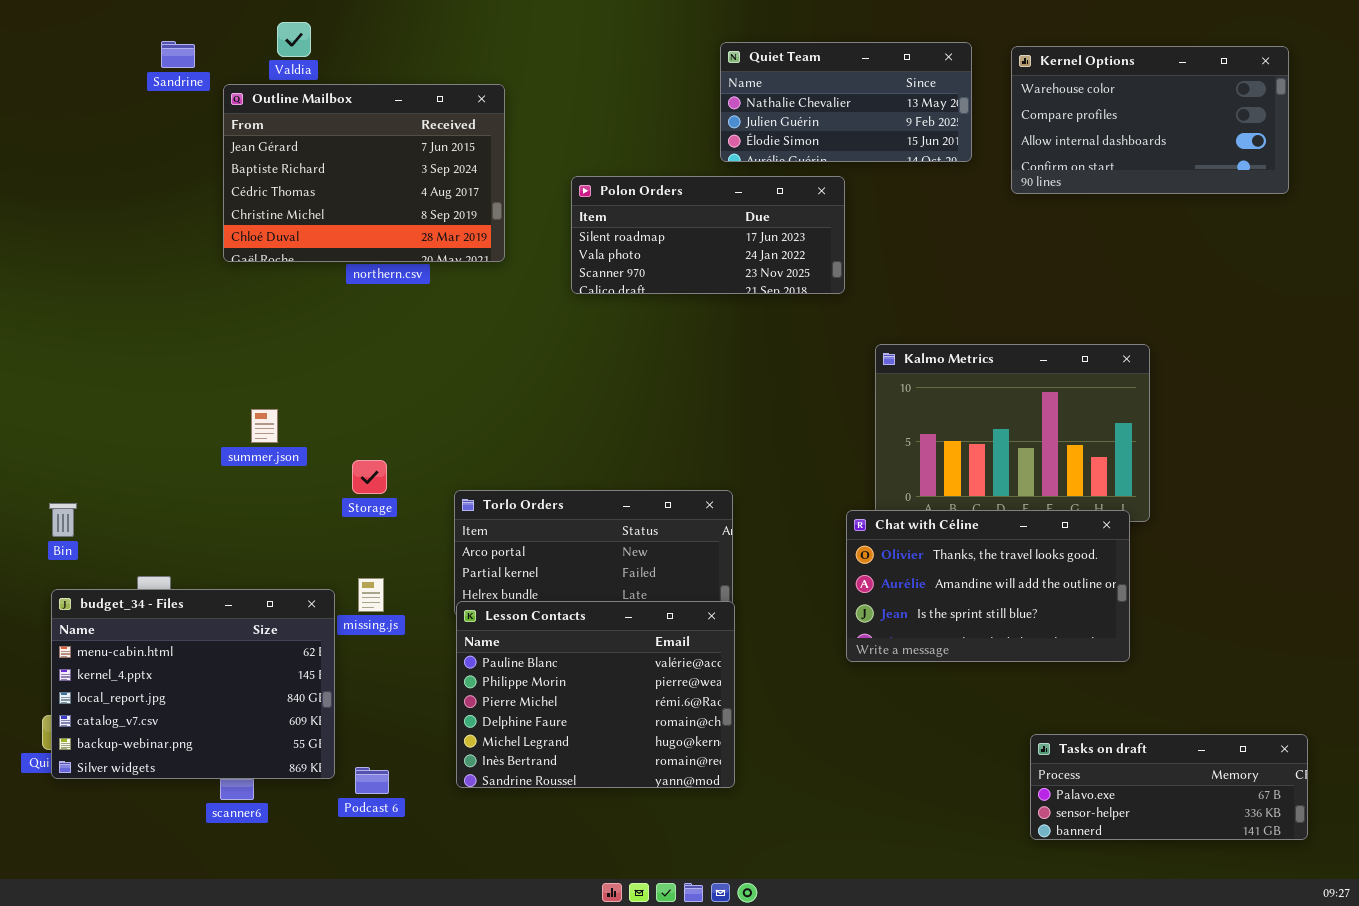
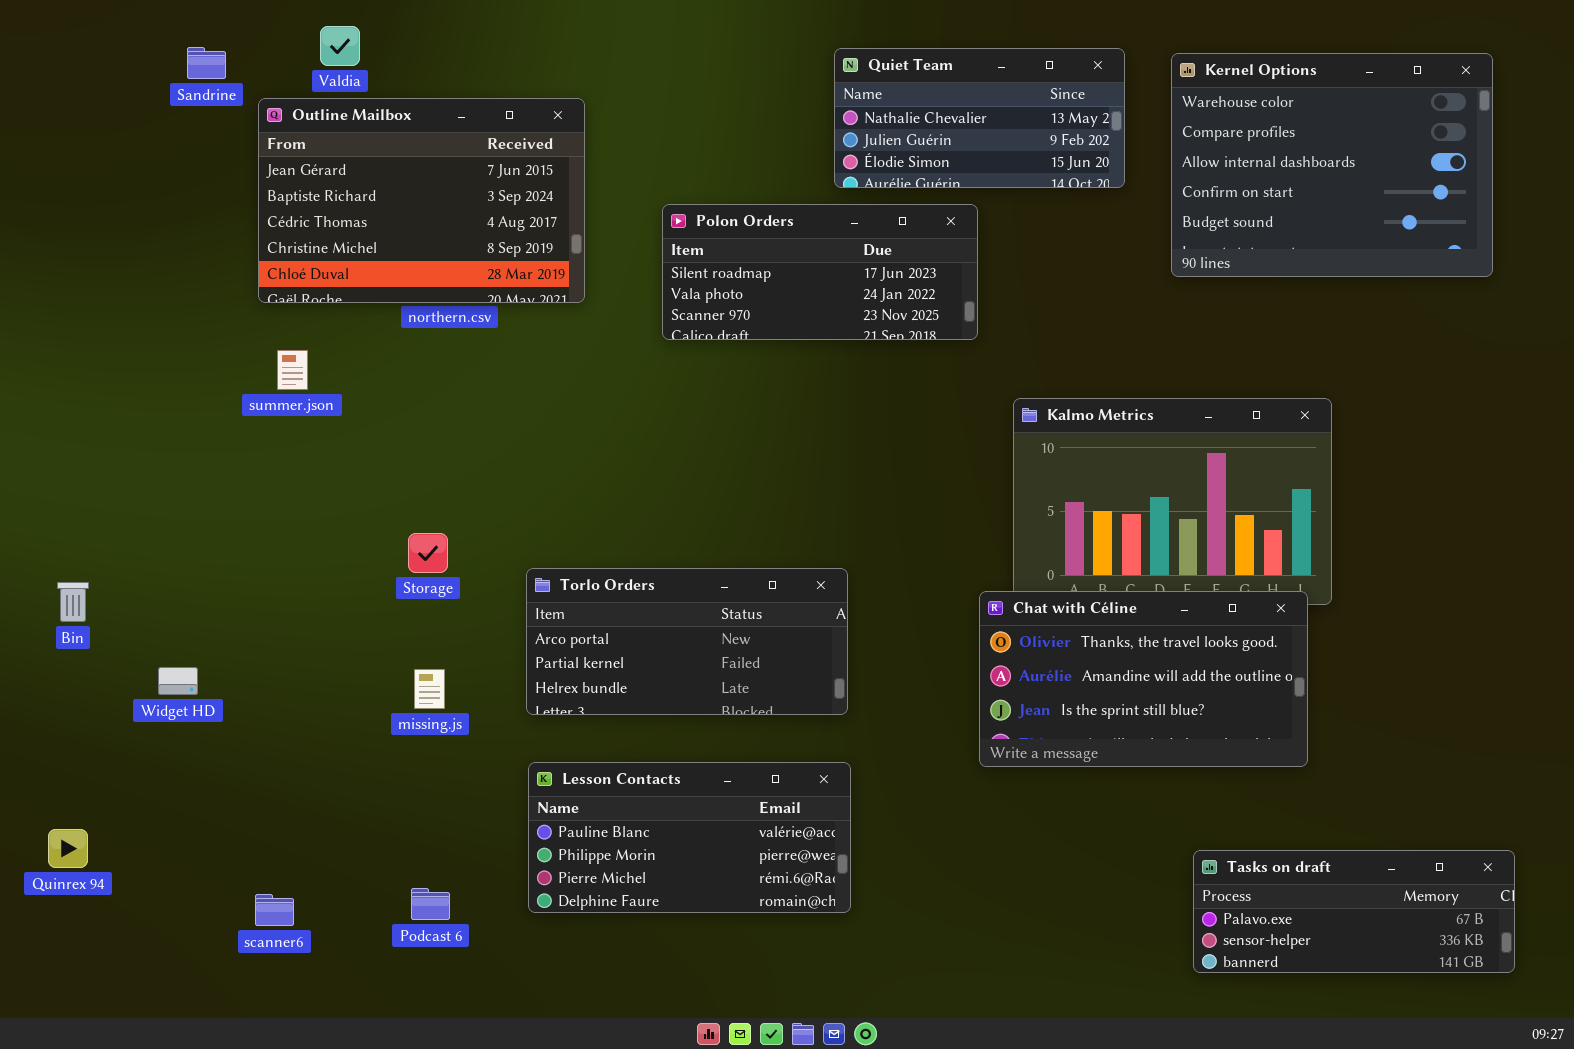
Kernel Options: [1011,46,1289,194] -> [1171,53,1493,277], resized
summer.json: [251,409,278,443] -> [277,350,308,390], moved
budget_34 - Files: [51,589,335,779] -> none, closed
Lesson Contacts: [456,601,735,788] -> [528,762,851,913], resized

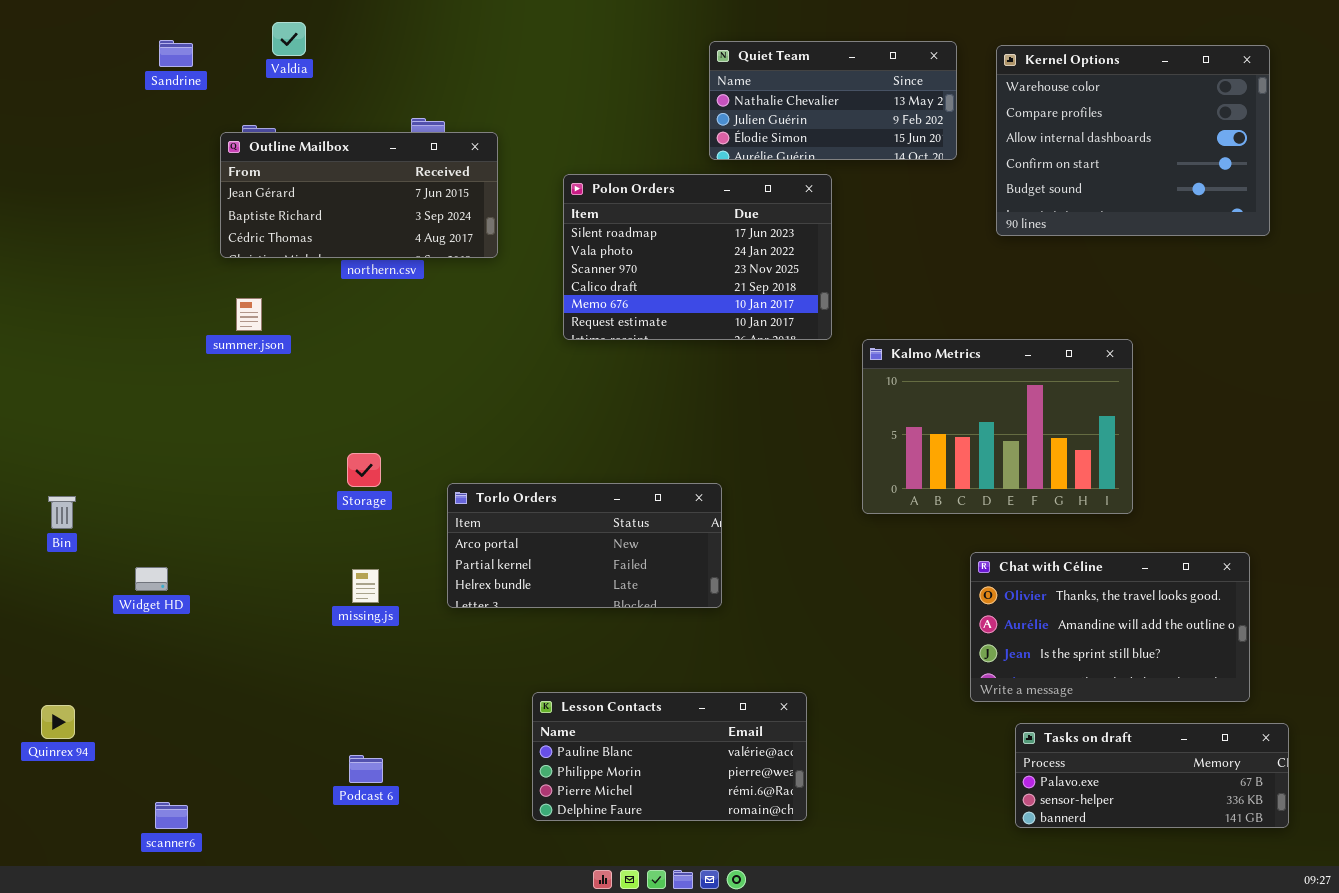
Outline Mailbox: [258,98,585,303] -> [220,132,498,258], resized
Polon Orders: [662,204,978,340] -> [563,174,832,340], resized
Chat with Céline: [979,591,1308,767] -> [970,552,1250,702], moved
Lesson Contacts: [528,762,851,913] -> [532,692,807,821], moved
scanner6: [255,894,294,926] -> [155,802,188,829], moved

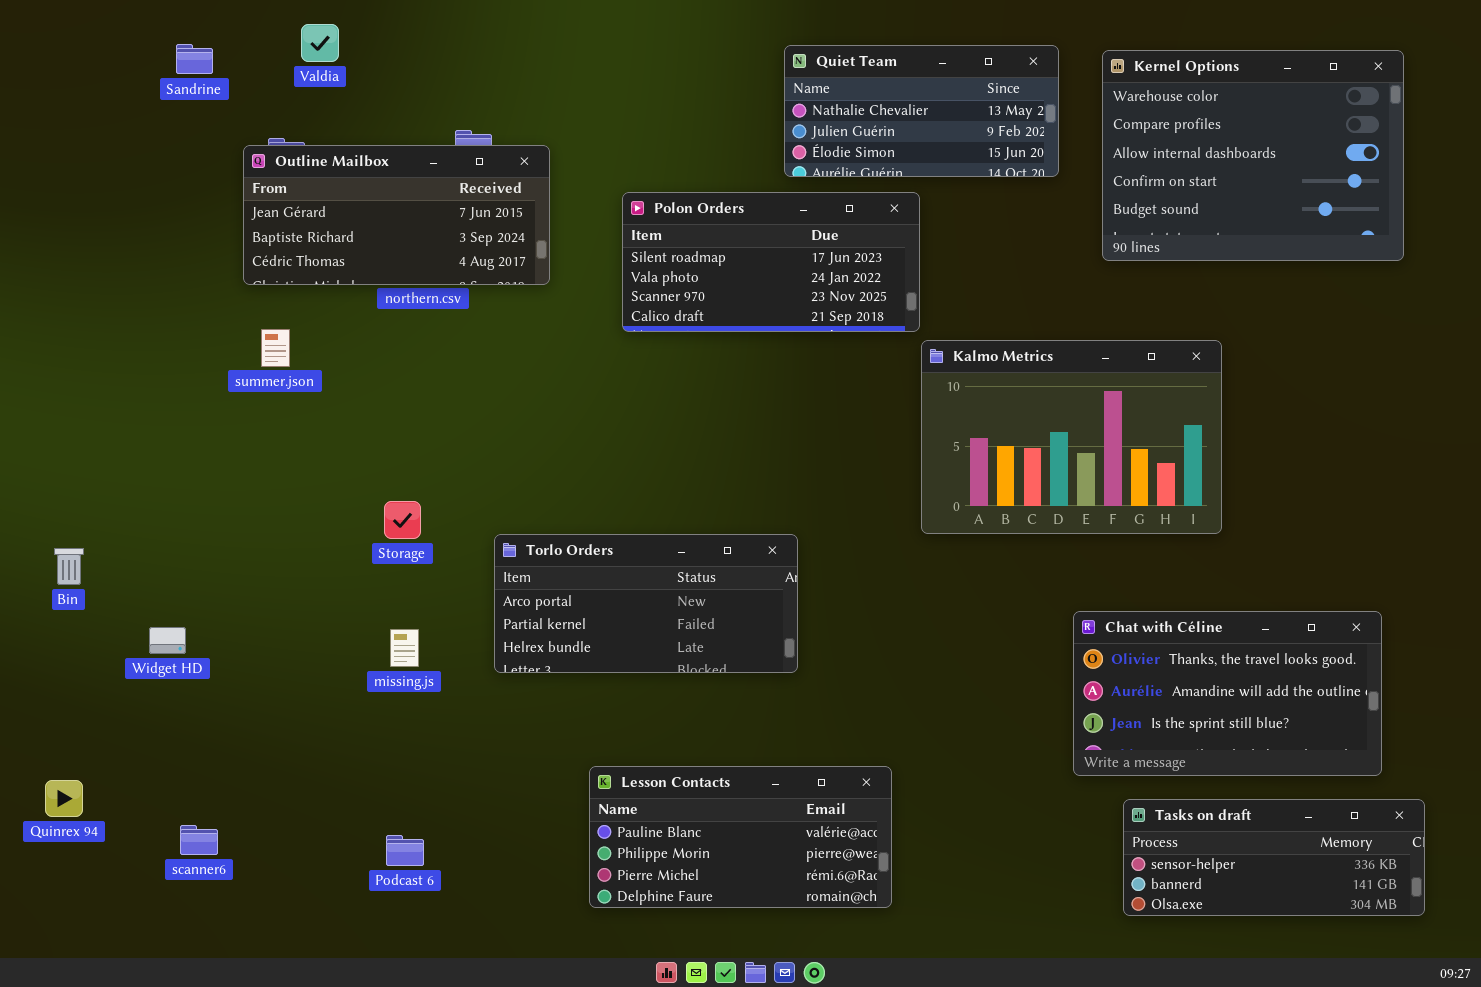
Polon Orders: [563,174,832,340] -> [622,192,920,332], resized
Kalmo Metrics: [862,339,1133,514] -> [921,340,1222,534], moved
Tasks on draft: [1015,723,1289,828] -> [1123,799,1425,916], scrolled down 1 row
scanner6: [155,802,188,829] -> [180,825,218,855], moved

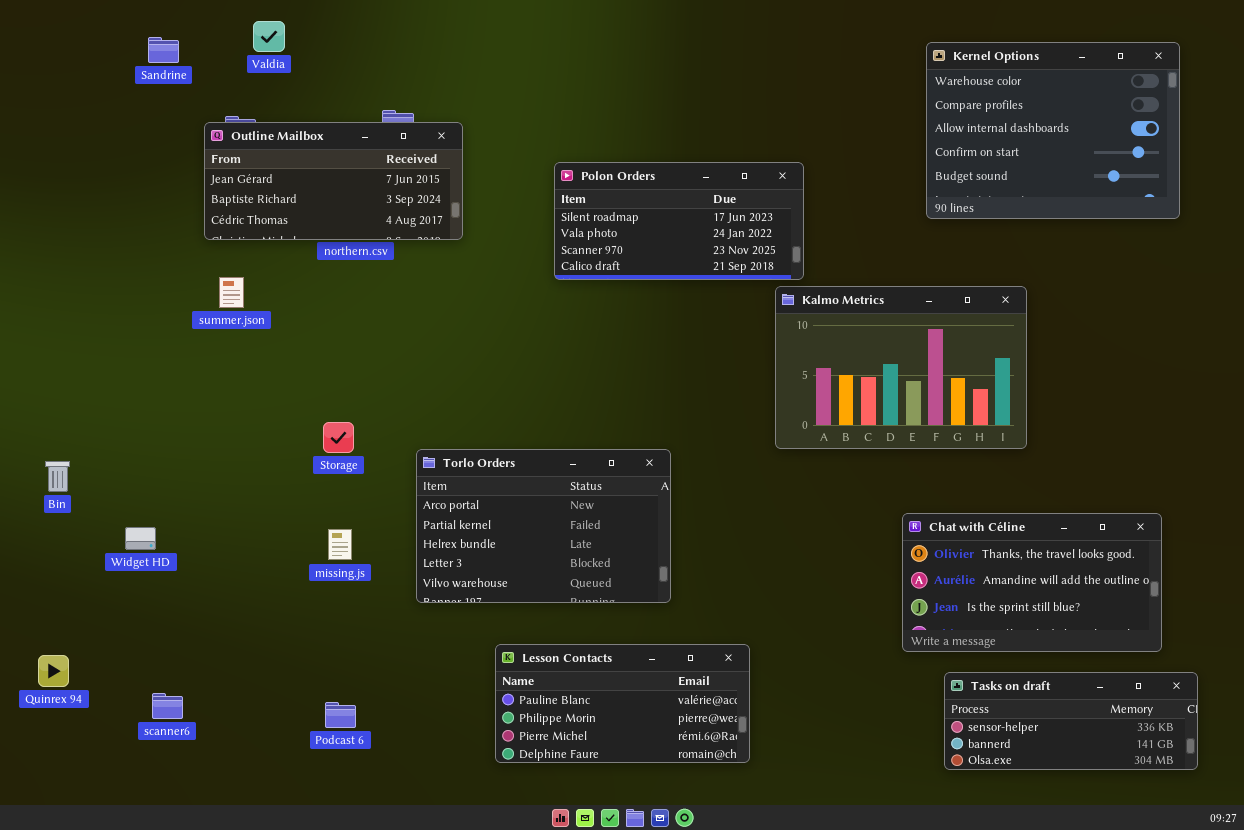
Quiet Team: [784,45,1059,177] -> none, closed
Polon Orders: [622,192,920,332] -> [554,162,804,280], moved
Torlo Orders: [494,534,798,673] -> [416,449,671,603], resized

